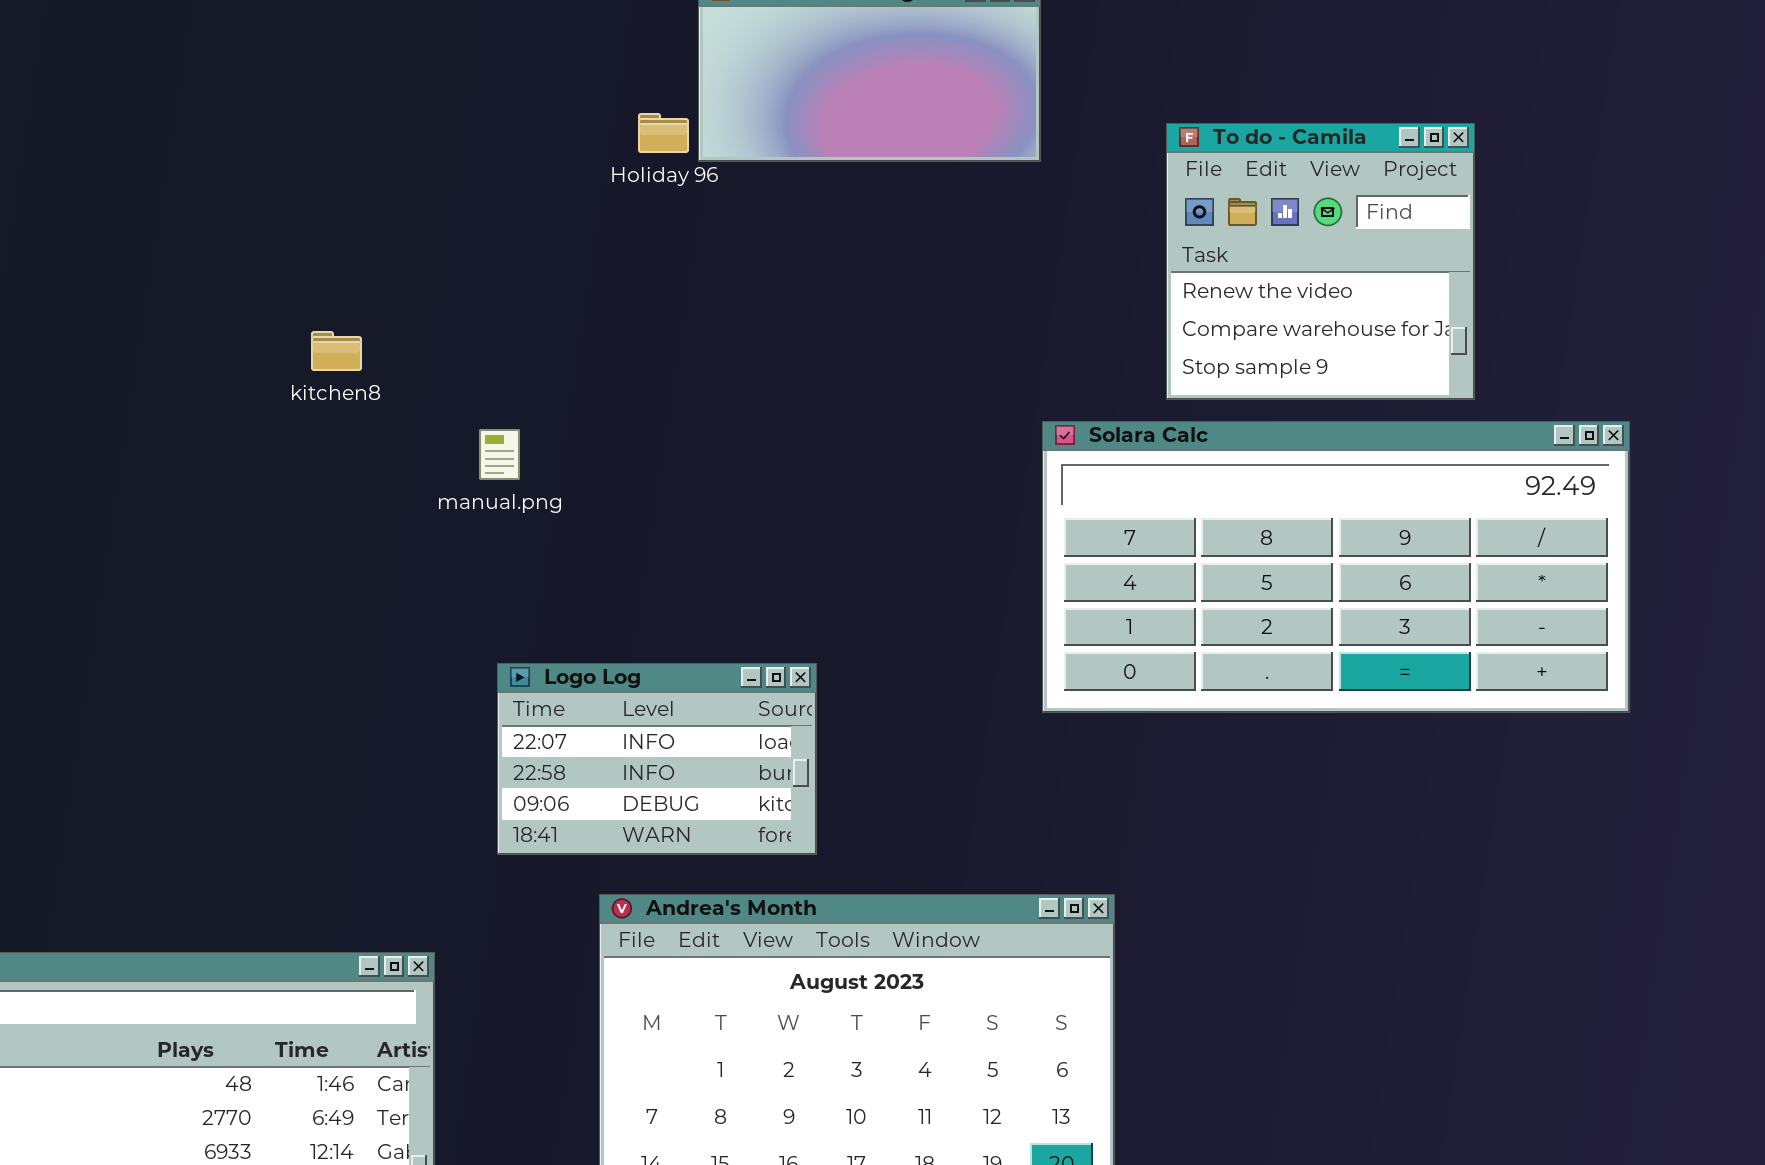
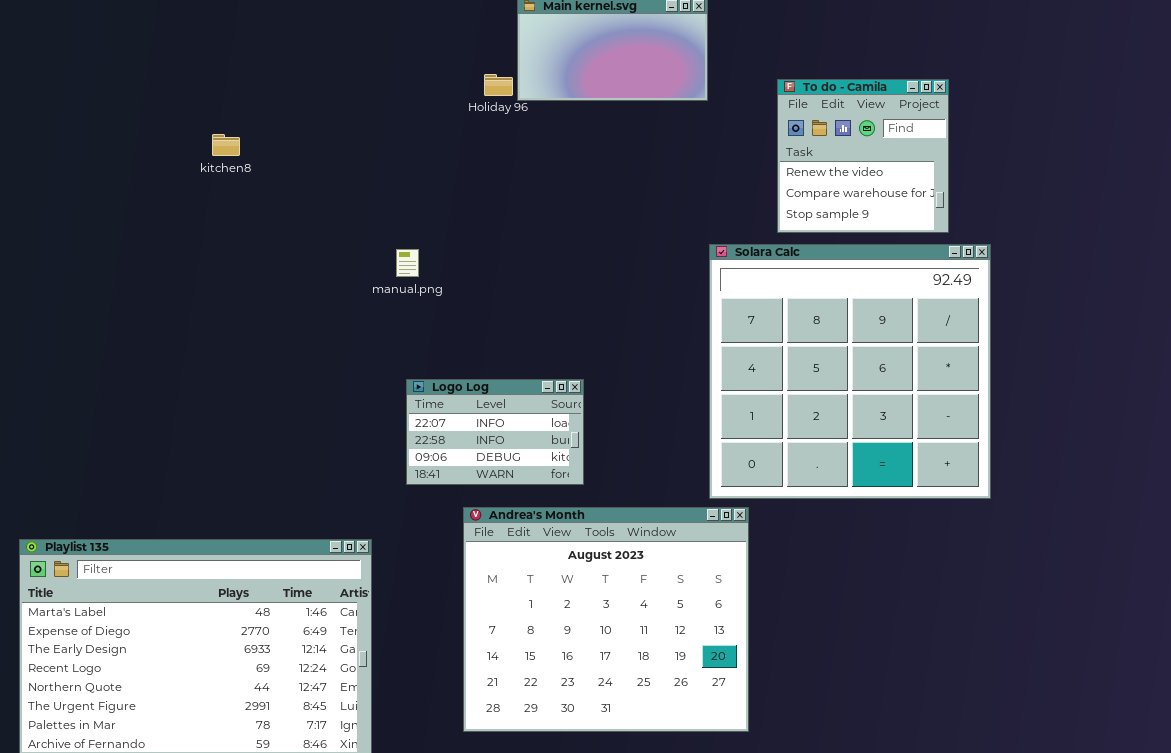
kitchen8: [311,331,362,371] -> [212,134,240,156], moved
Solara Calc: [1042,421,1630,713] -> [709,244,991,499], resized

